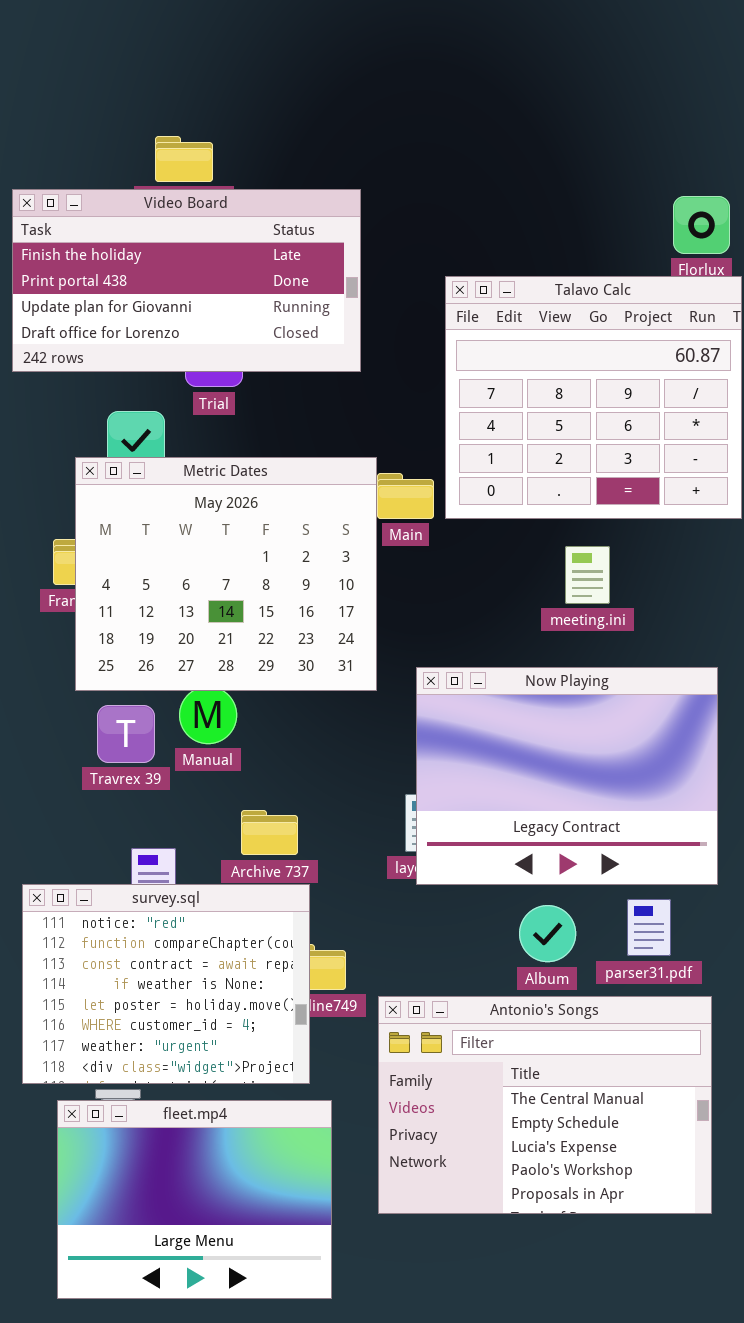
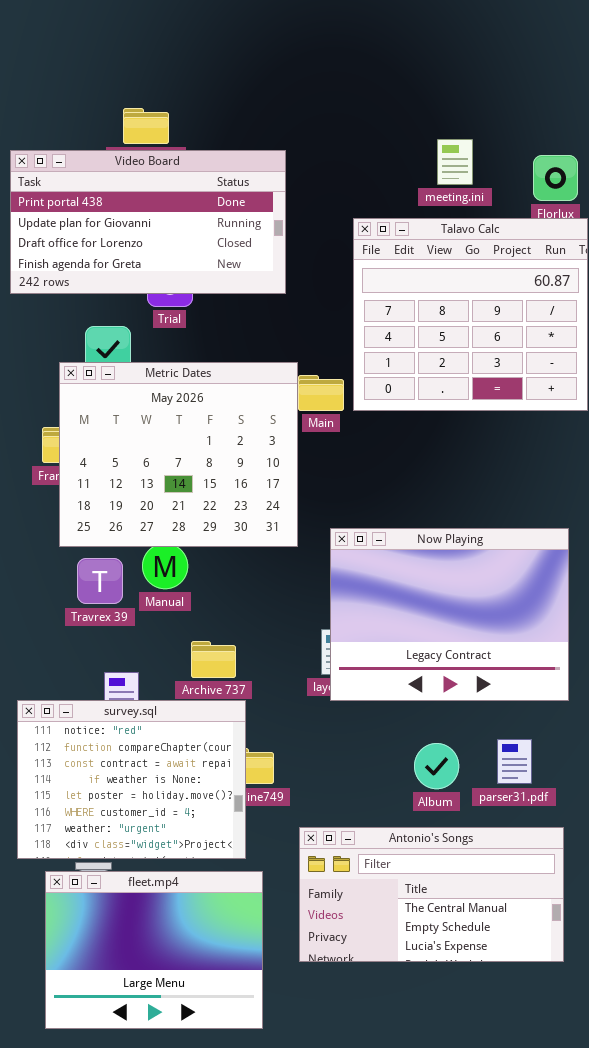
Video Board: [12,189,361,372] -> [10,150,286,294], scrolled down 1 row
meeting.ini: [565,546,610,604] -> [437,139,473,185], moved
parser31.pdf: [627,899,671,956] -> [497,739,532,784], moved
Album: [519,905,576,962] -> [414,743,459,789], moved
Antonio's Songs: [378,996,712,1214] -> [299,827,564,962], resized

